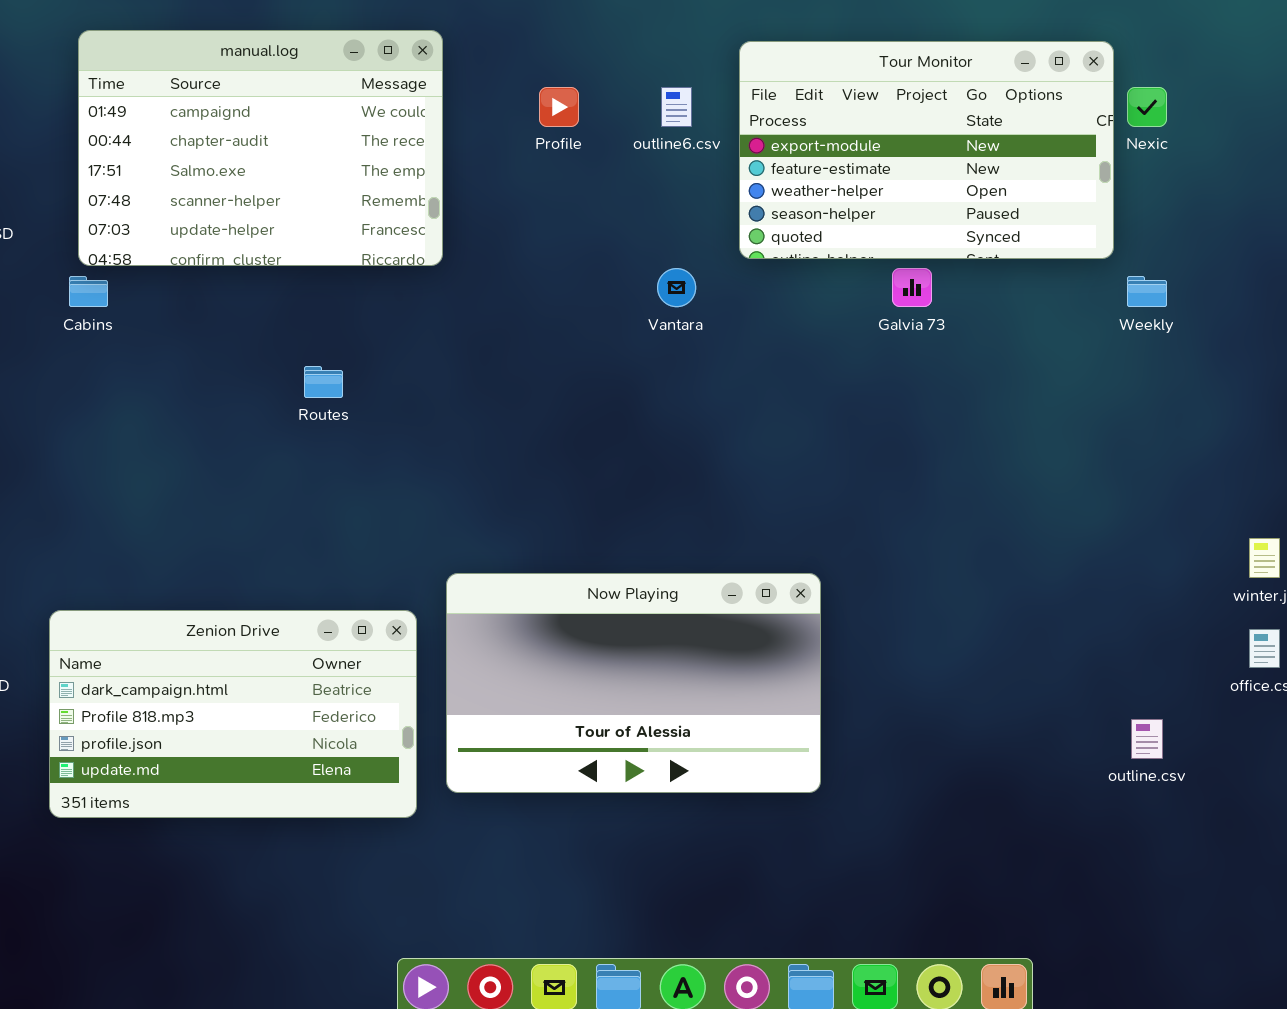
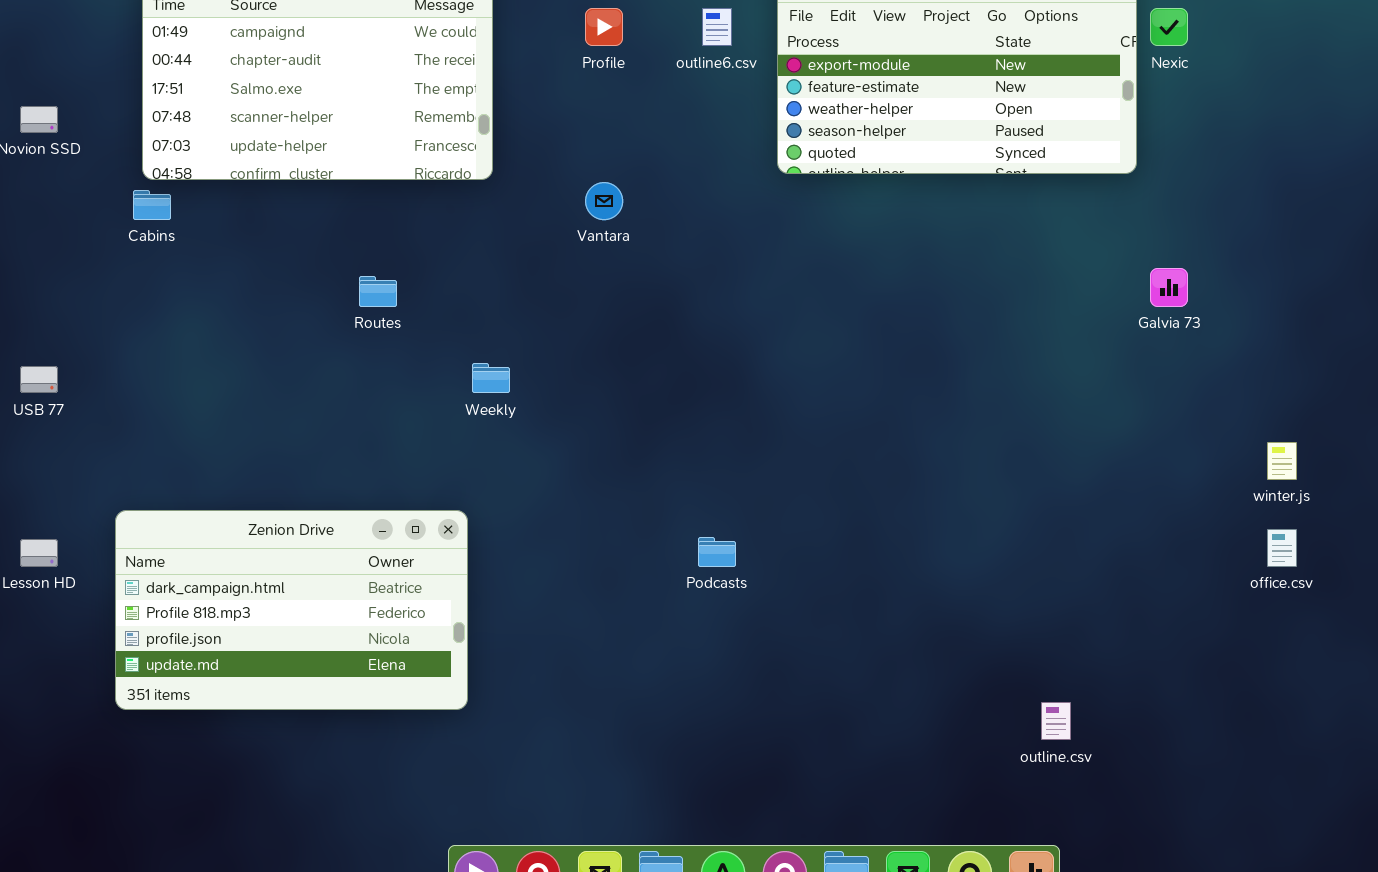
Vantara: [657,268,696,307] -> [585,182,623,220], moved
Galvia 73: [892,268,932,307] -> [1150,268,1188,307], moved
Weekly: [1127,276,1167,307] -> [472,363,510,393], moved
Now Playing: [446,573,821,793] -> none, closed
outline.csv: [1131,719,1163,759] -> [1041,702,1071,740], moved

